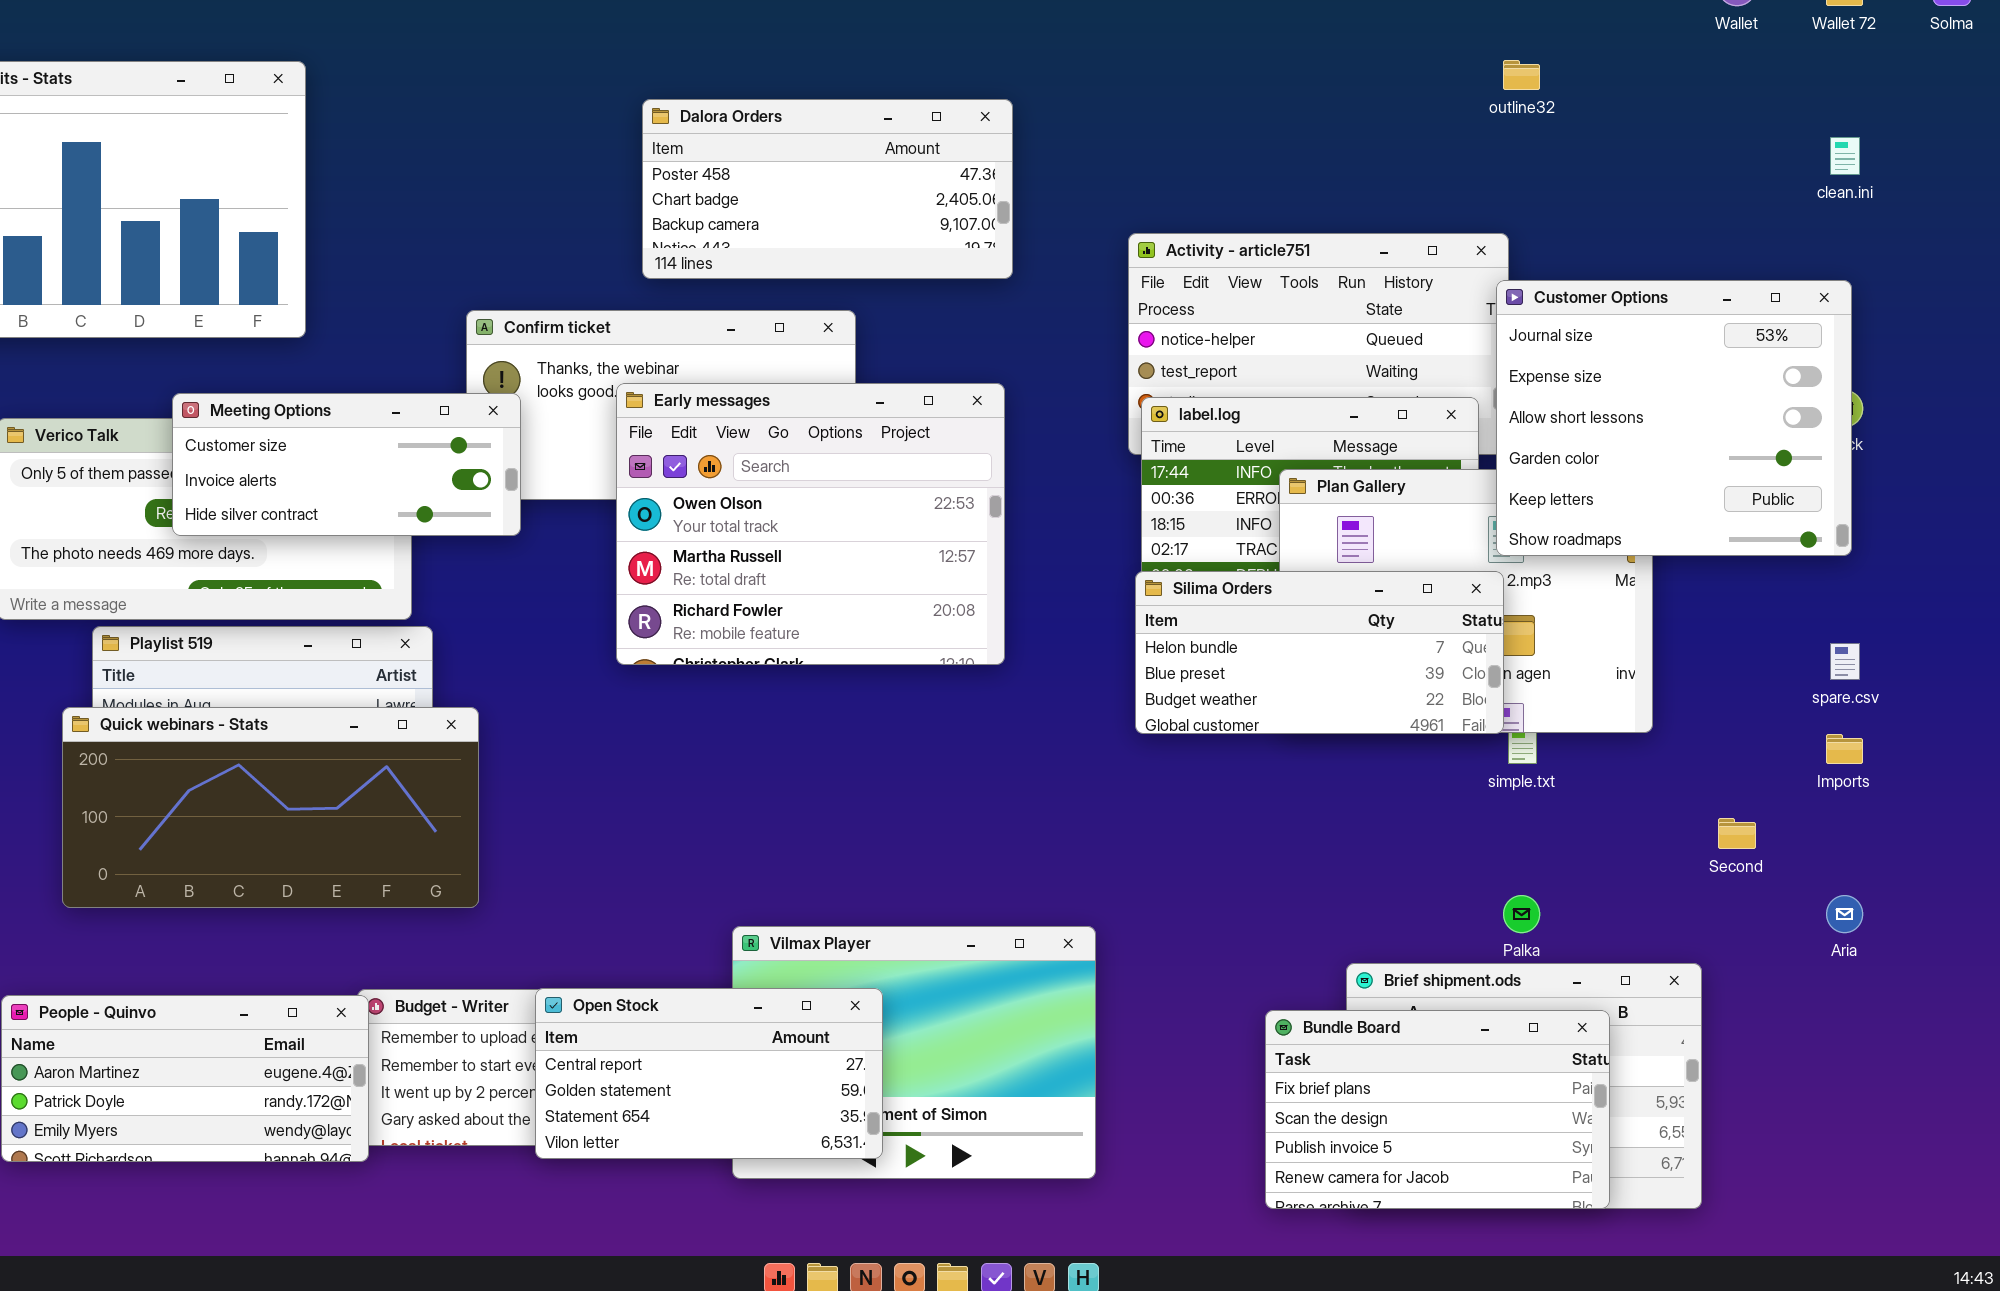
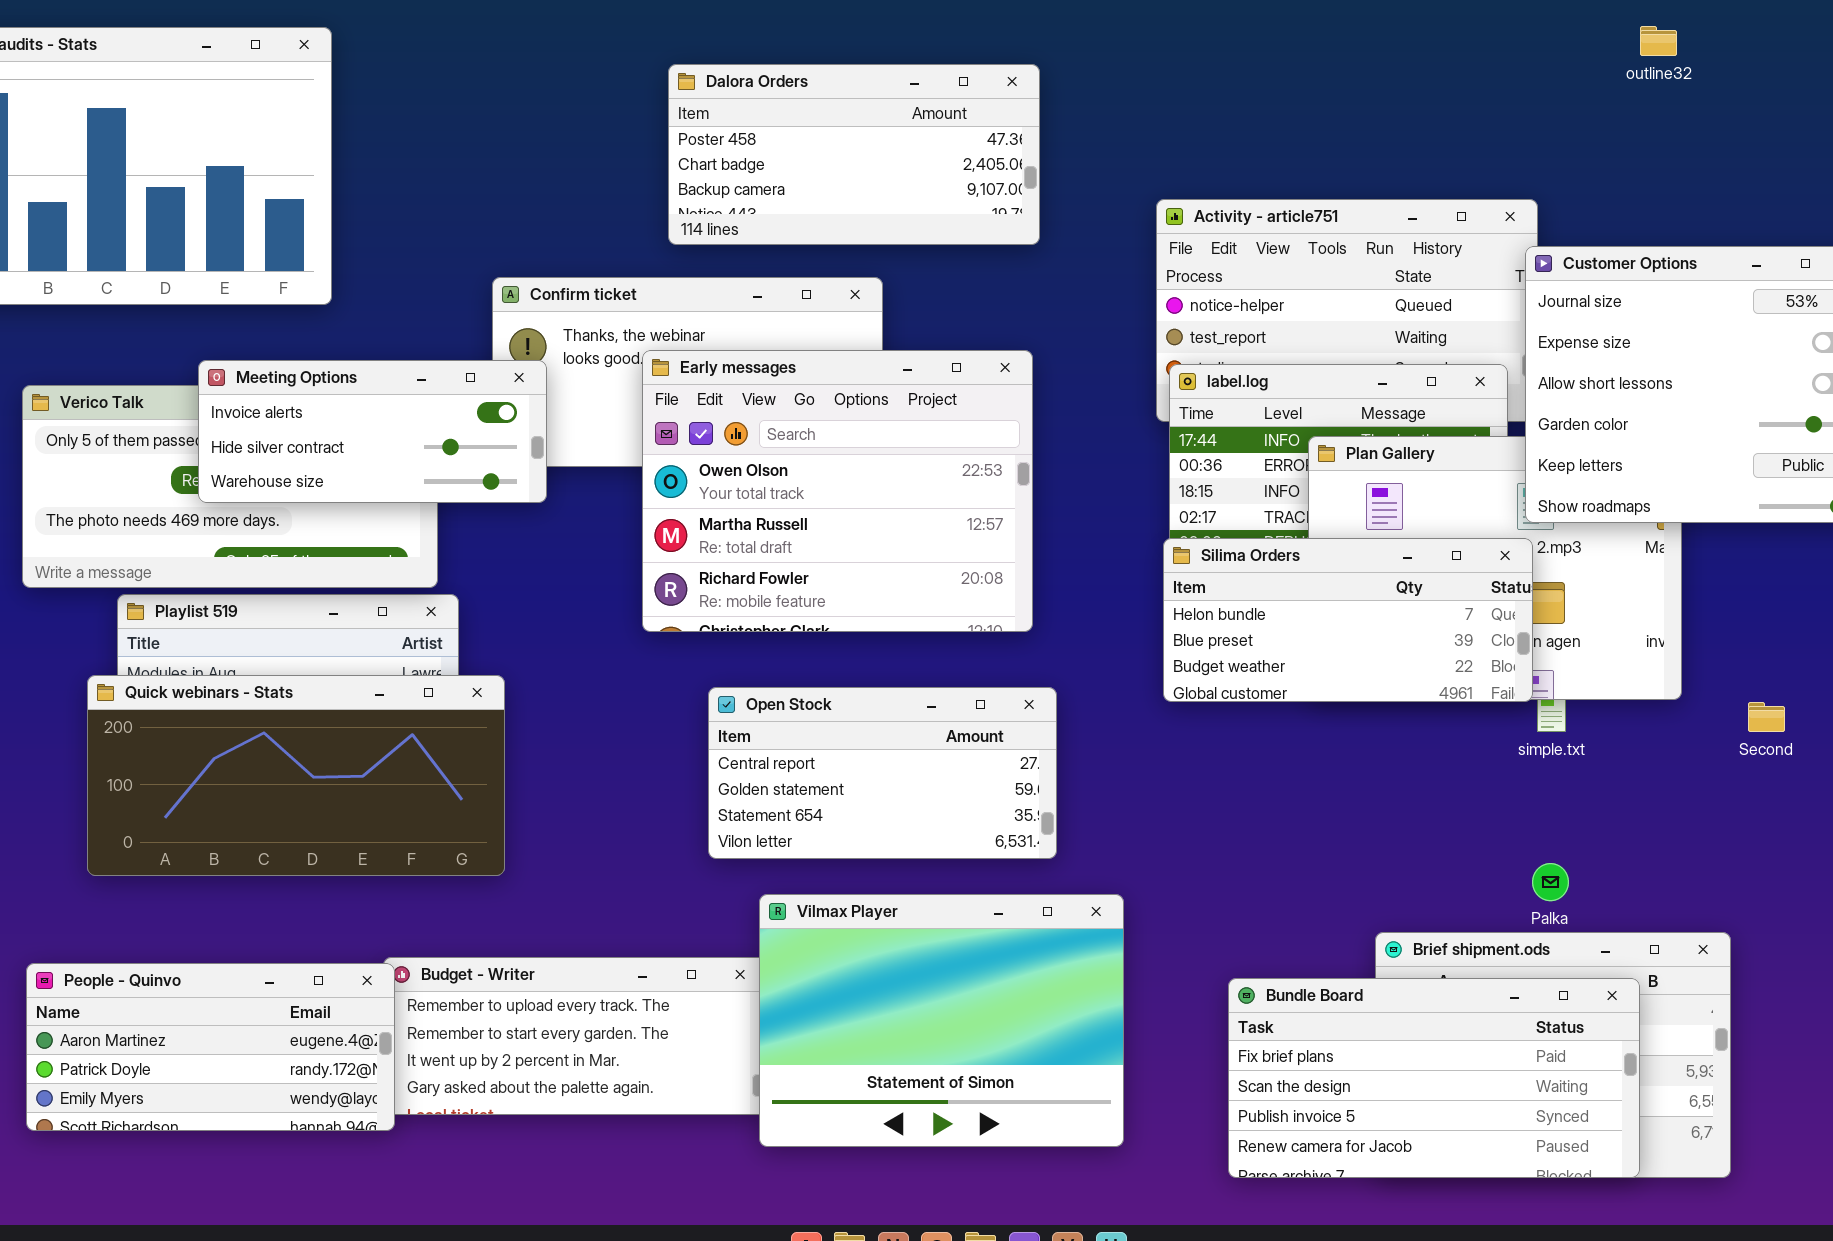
outline32: [1503,60,1540,90] -> [1640,26,1677,56], moved
Meeting Options: [172,393,521,536] -> [198,360,547,503], scrolled down 1 row
Second: [1718,818,1756,849] -> [1748,702,1785,732], moved
Open Stock: [535,988,883,1159] -> [708,687,1057,859], moved
Bundle Board: [1265,1010,1610,1209] -> [1228,978,1640,1178], resized

